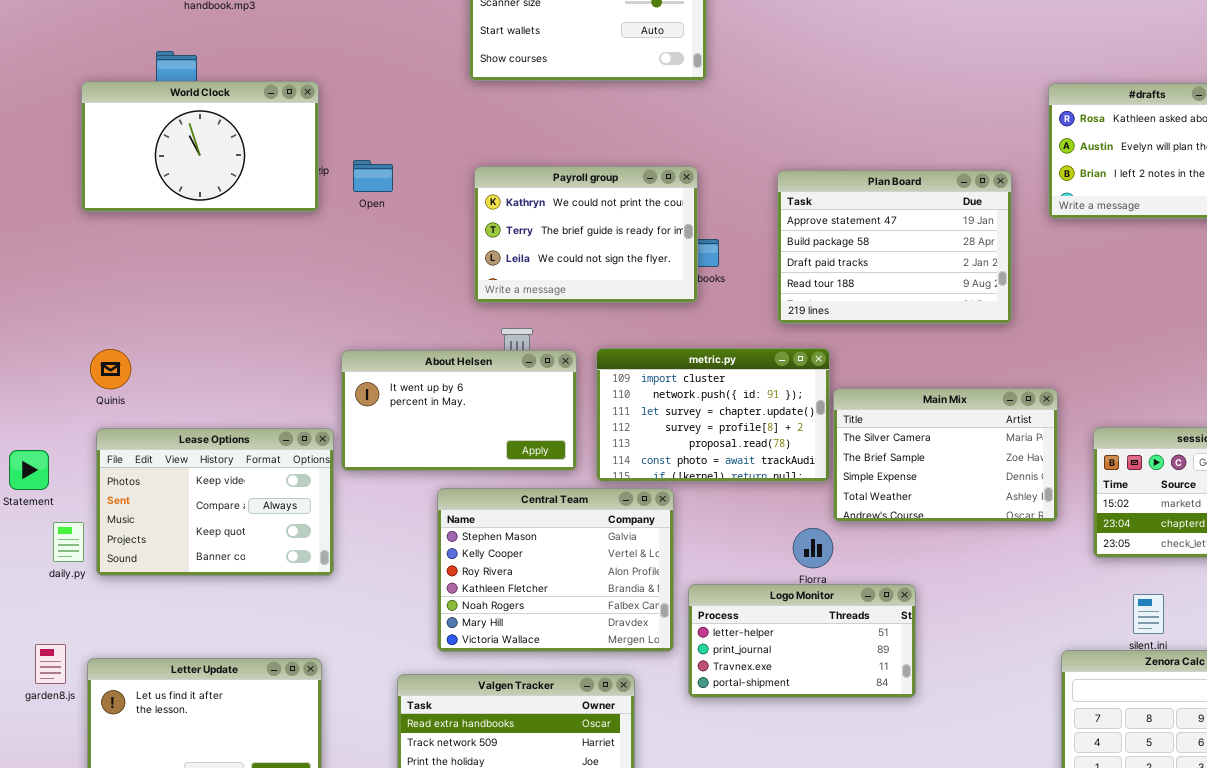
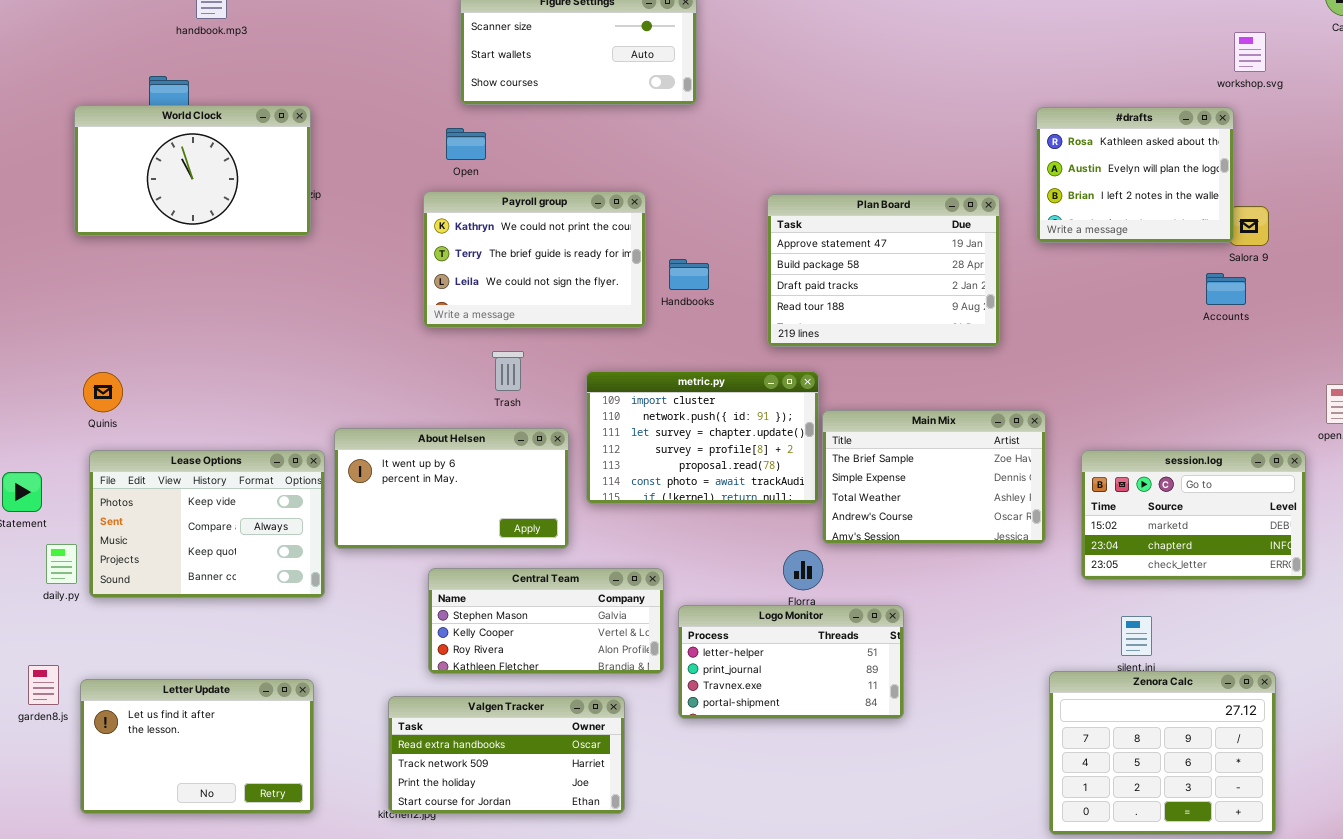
Open: [353,160,393,192] -> [446,128,486,160], moved
Payroll group: [474,166,698,303] -> [423,191,646,328], moved
About Helsen: [341,350,577,471] -> [334,428,569,549], moved
Main Mix: [833,388,1058,522] -> [822,410,1046,544], scrolled down 1 row
Central Team: [437,488,674,652] -> [428,568,664,674], resized

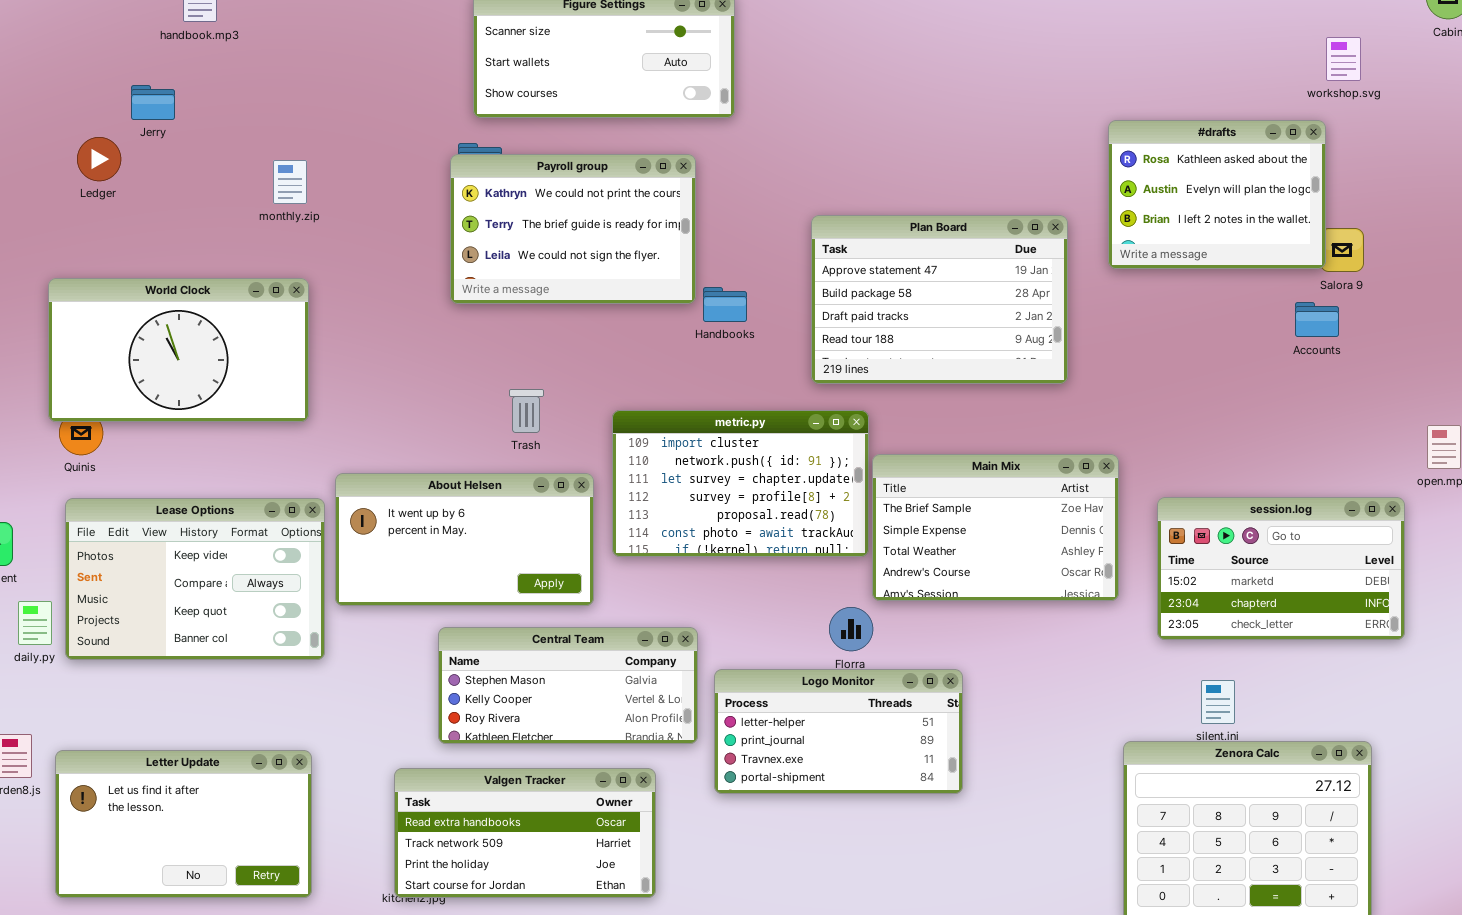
World Clock: [74,105,311,236] -> [48,278,309,422], moved
Payroll group: [423,191,646,328] -> [450,154,696,304], moved

